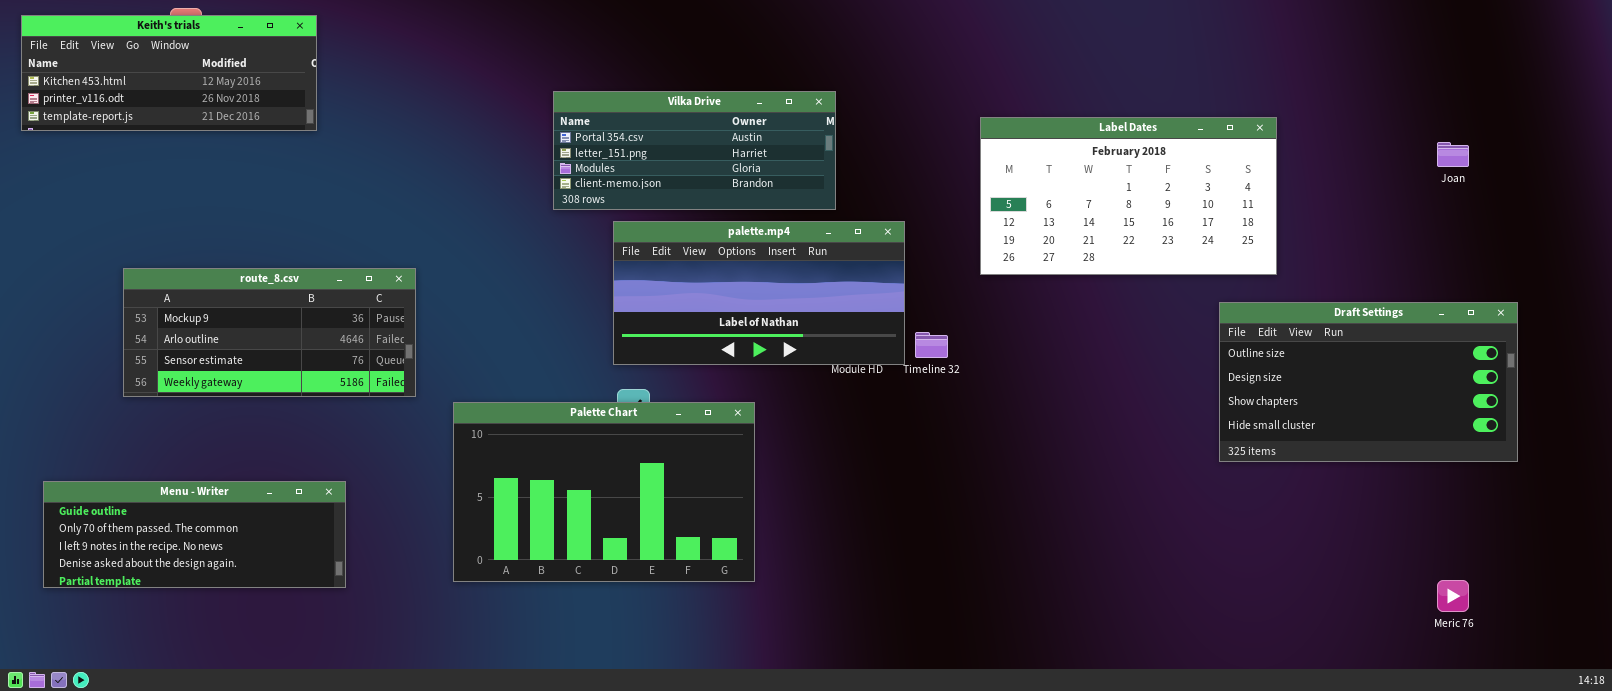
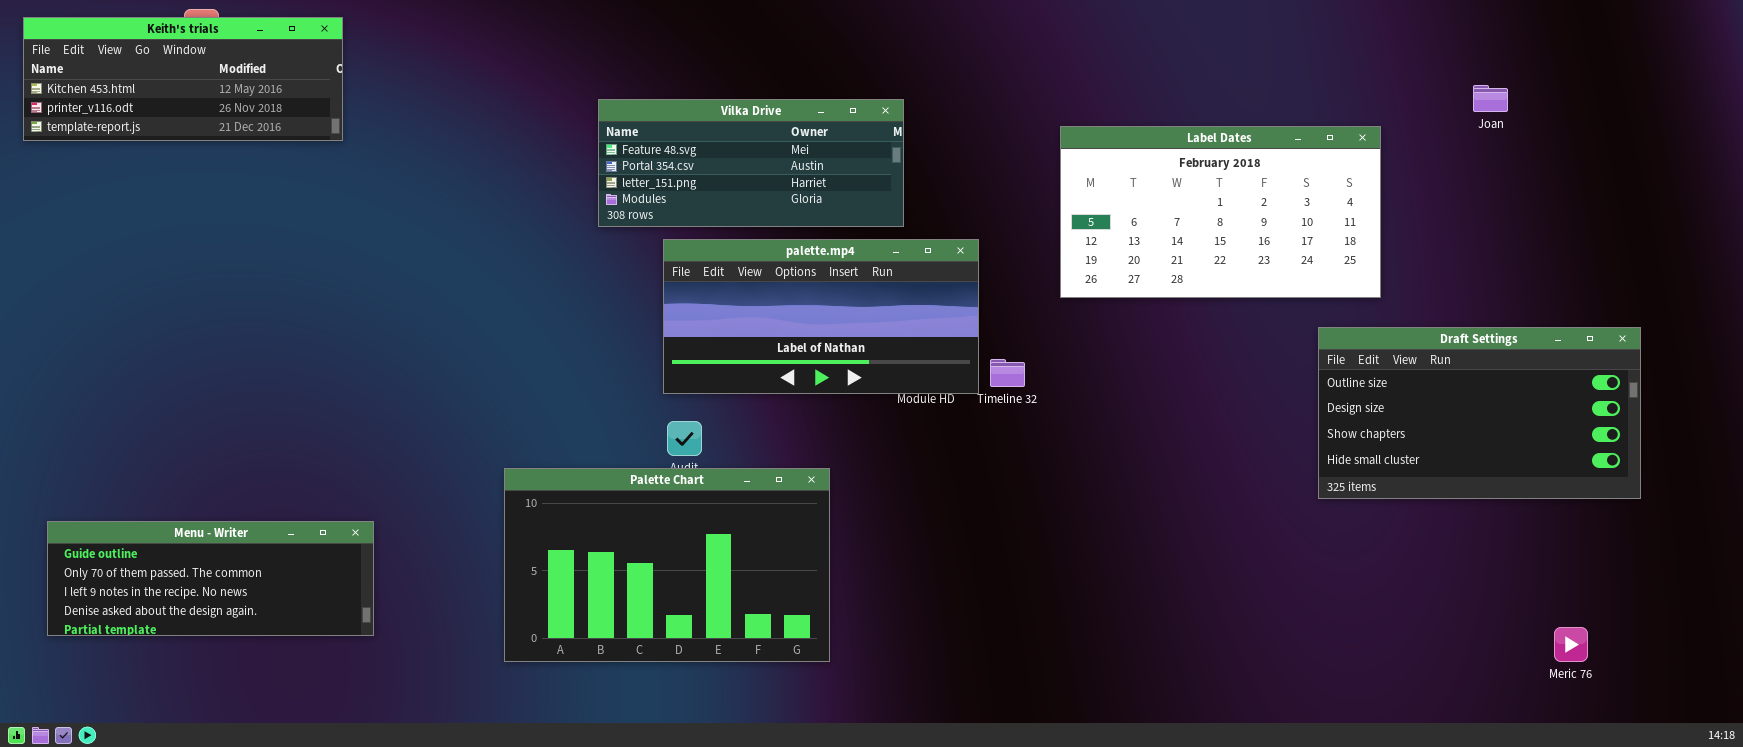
Vilka Drive: [553,91,836,210] -> [598,99,904,227], scrolled up 1 row
Joan: [1437,142,1469,167] -> [1473,85,1508,112], moved
route_8.csv: [123,268,416,397] -> none, closed
Palette Chart: [453,402,755,582] -> [504,468,830,662], moved

